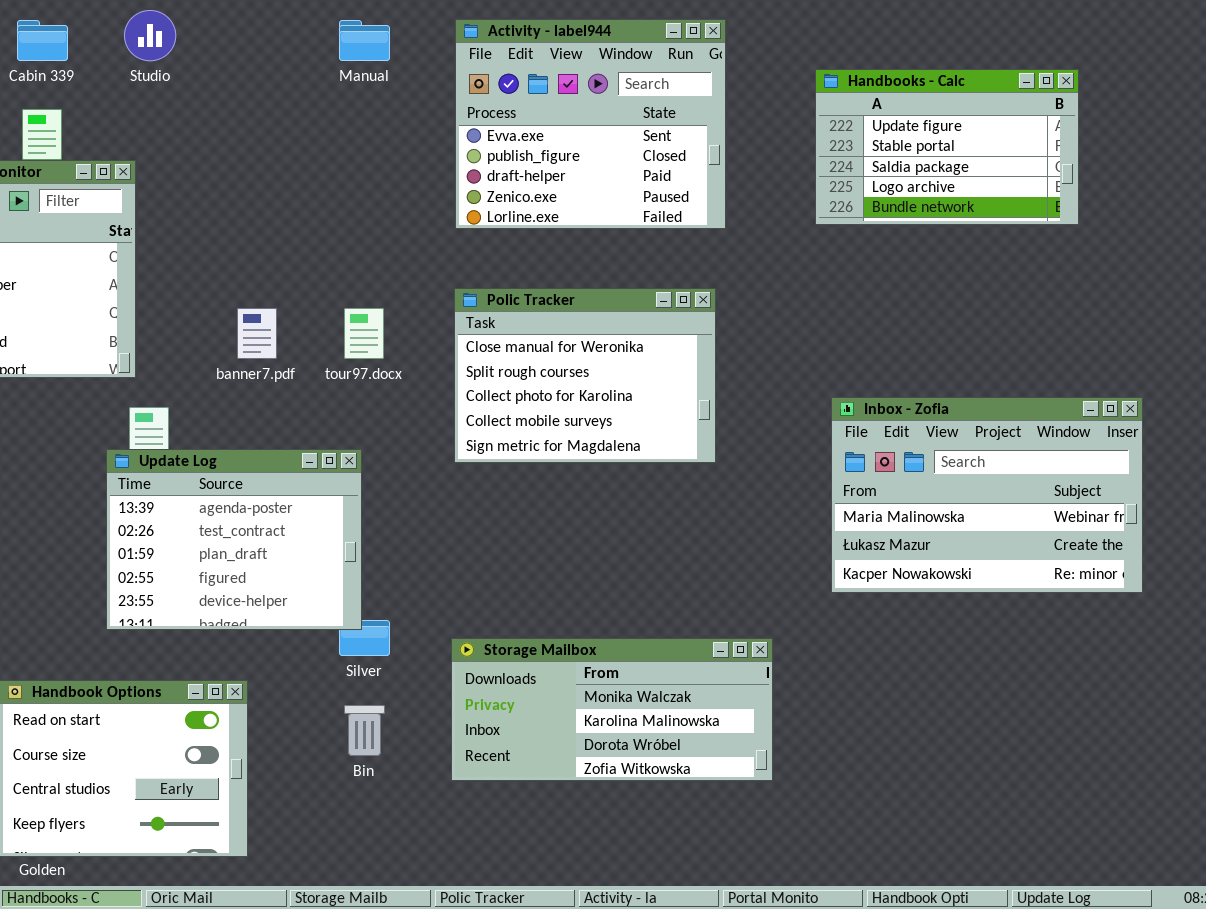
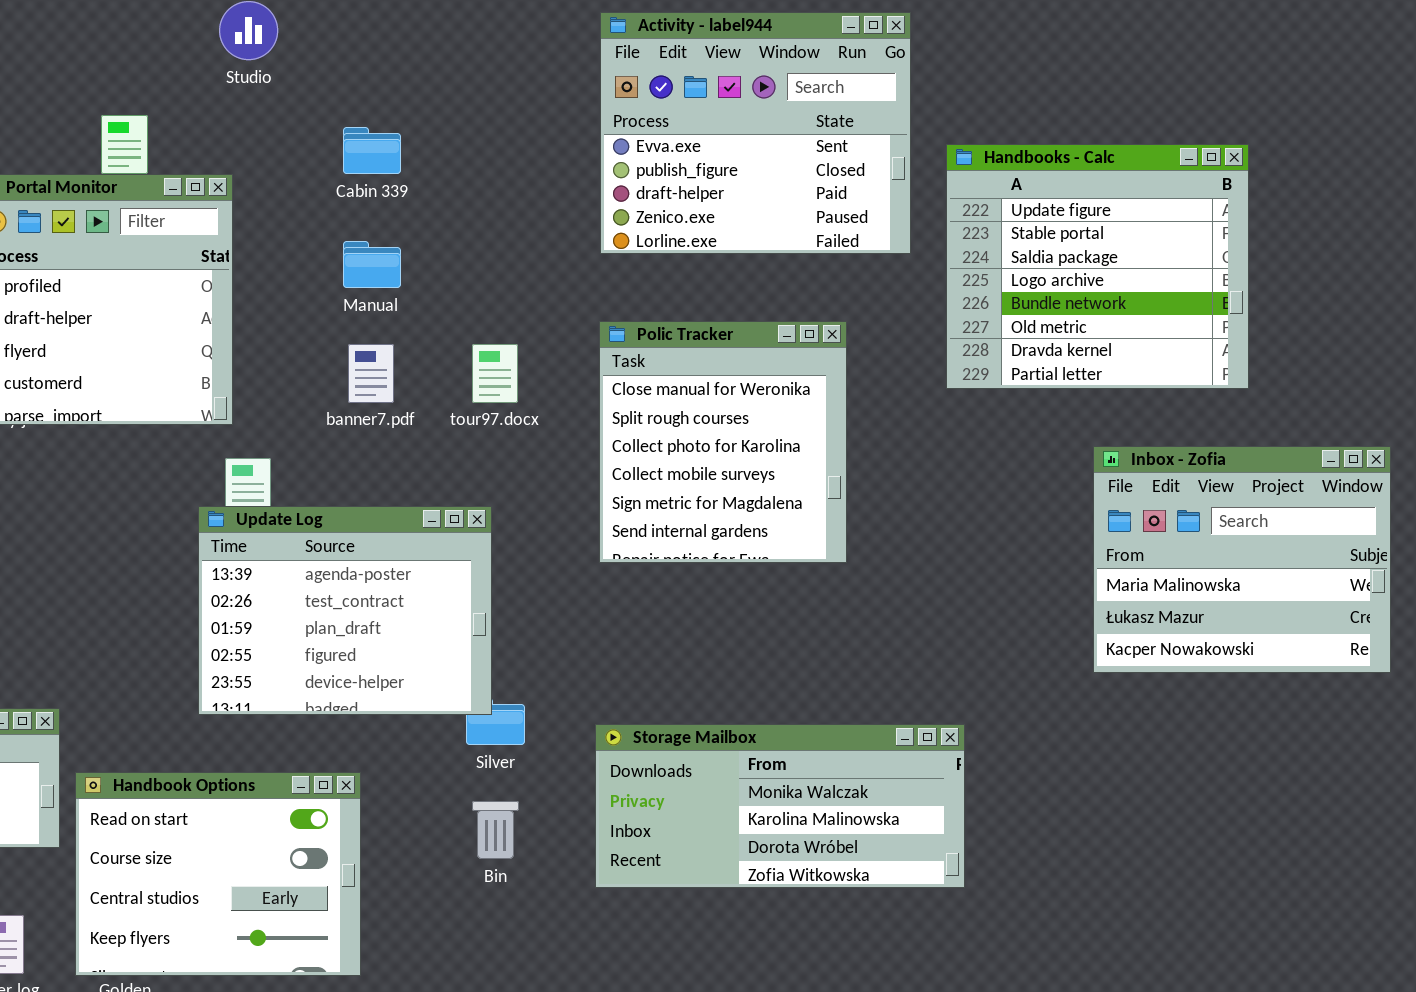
Cabin 339: [17,20,68,61] -> [343,127,401,174], moved
Manual: [339,20,390,61] -> [343,241,401,288], moved
Handbooks - Calc: [815,69,1079,225] -> [946,144,1249,389], moved, resized
Polic Tracker: [454,288,716,463] -> [599,321,847,563], resized
Inbox - Zofia: [831,397,1143,593] -> [1093,446,1391,673], resized

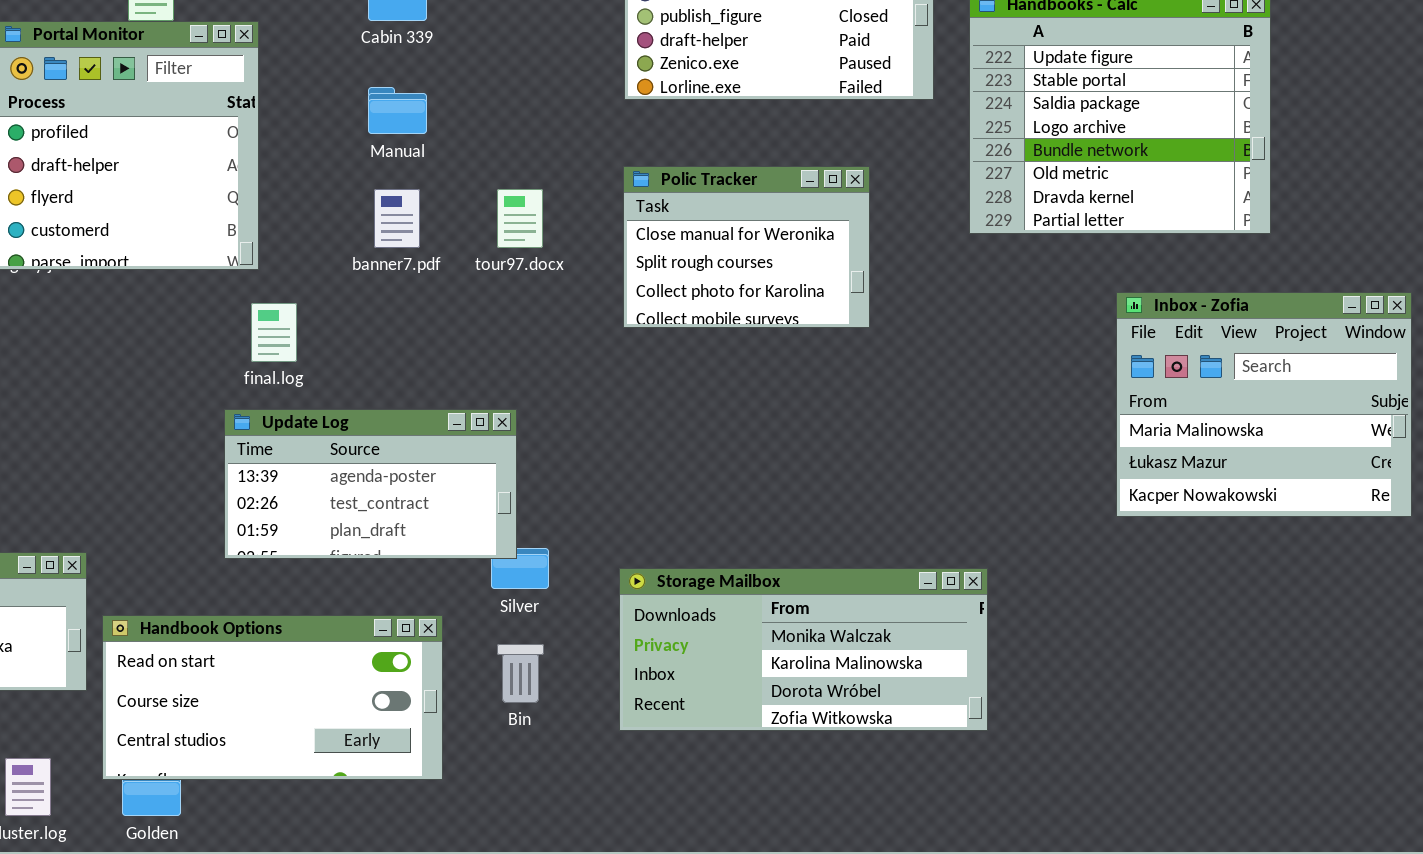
Polic Tracker: [599,321,847,563] -> [623,166,870,328], resized
Update Log: [198,506,492,715] -> [224,409,517,559], resized
Handbook Options: [75,772,361,976] -> [102,615,443,780], resized

